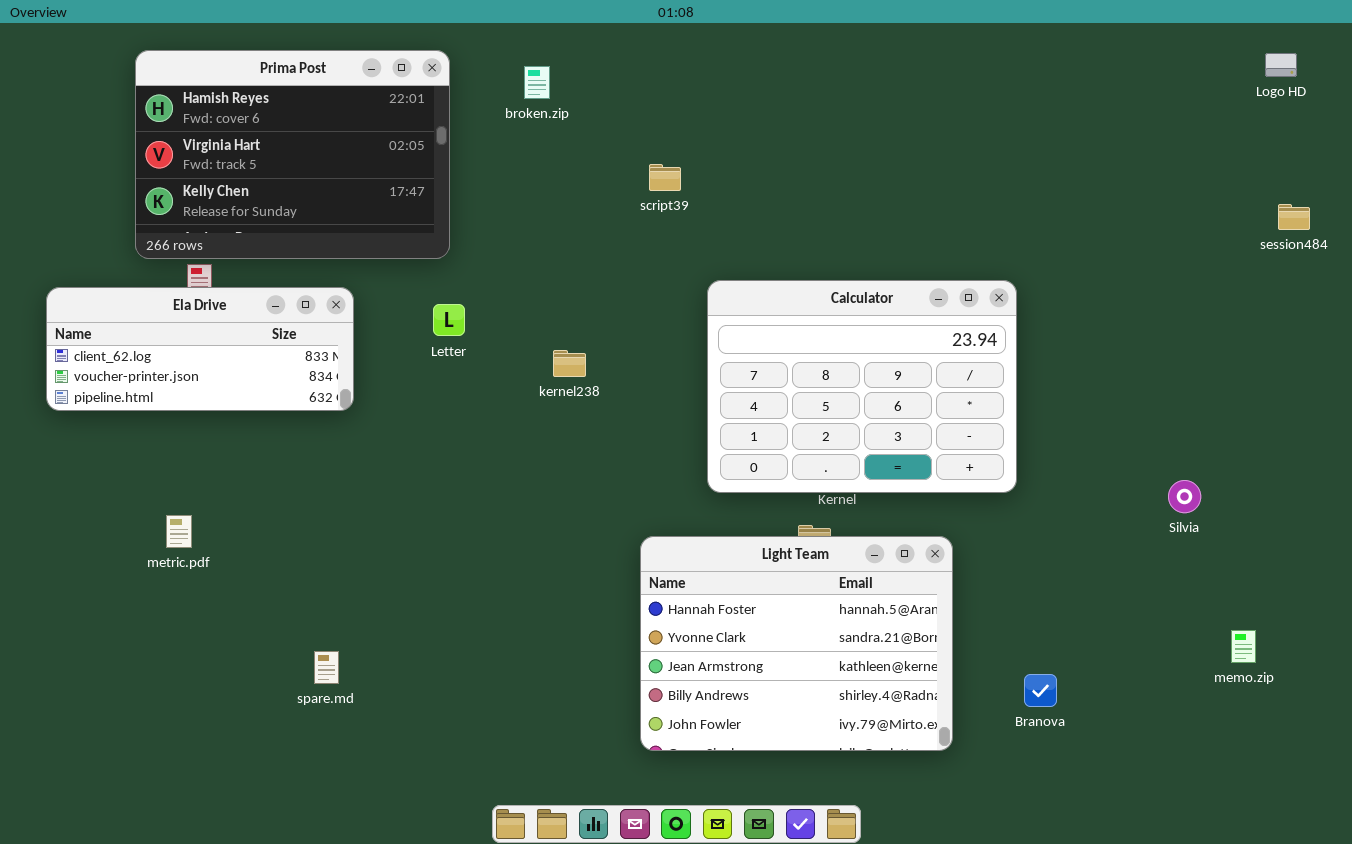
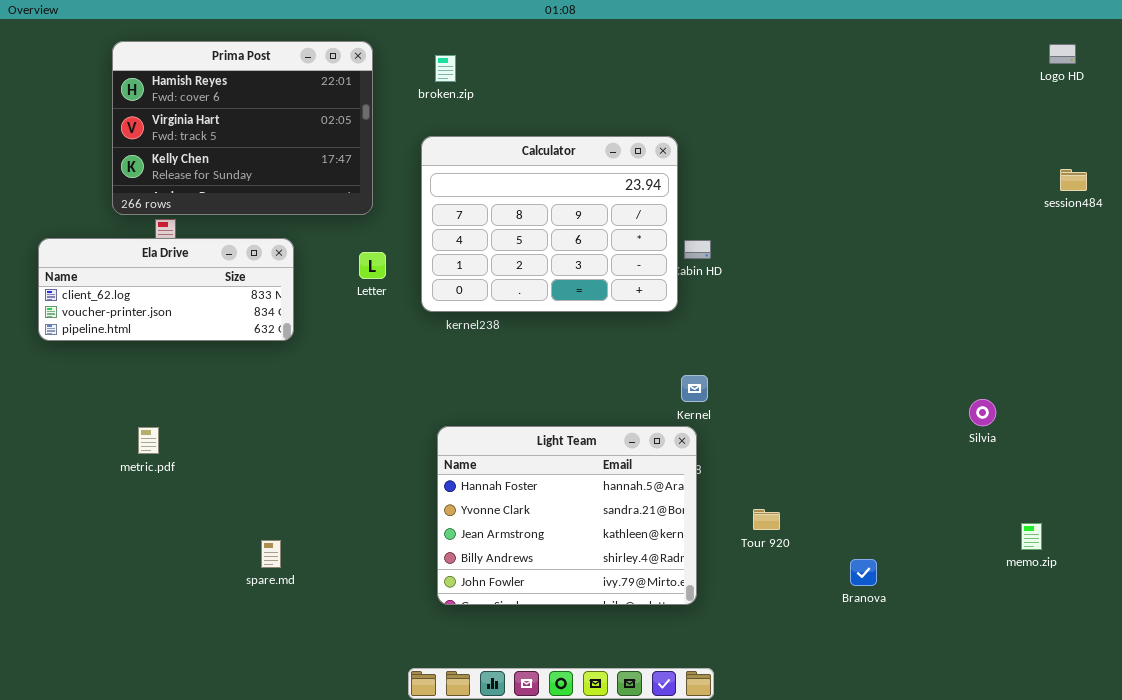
Calculator: [707,280,1017,493] -> [421,136,678,312], moved
Light Team: [640,536,953,751] -> [437,426,697,605], moved

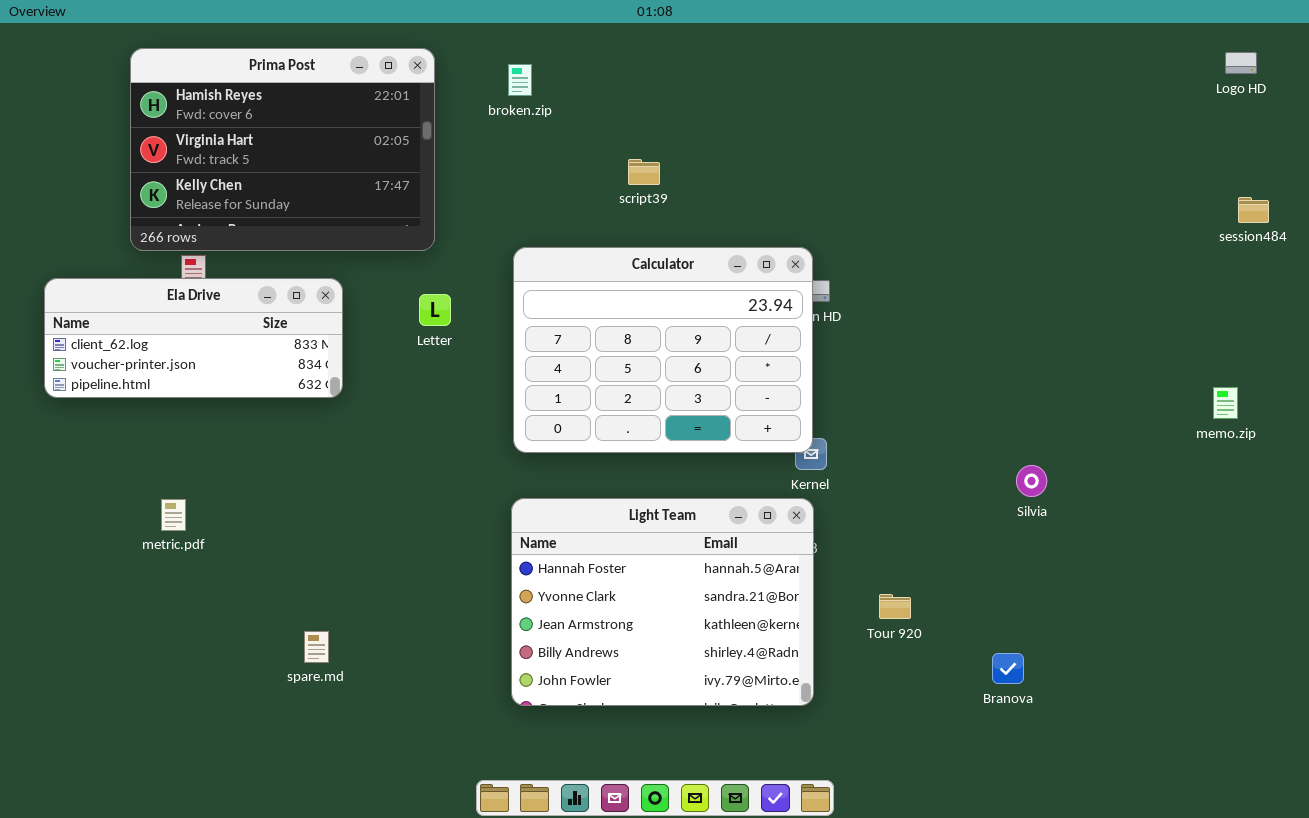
Calculator: [421,136,678,312] -> [513,247,813,453], moved
Silvia: [969,399,996,426] -> [1016,465,1047,497], moved
memo.zip: [1021,523,1042,550] -> [1213,387,1238,419], moved

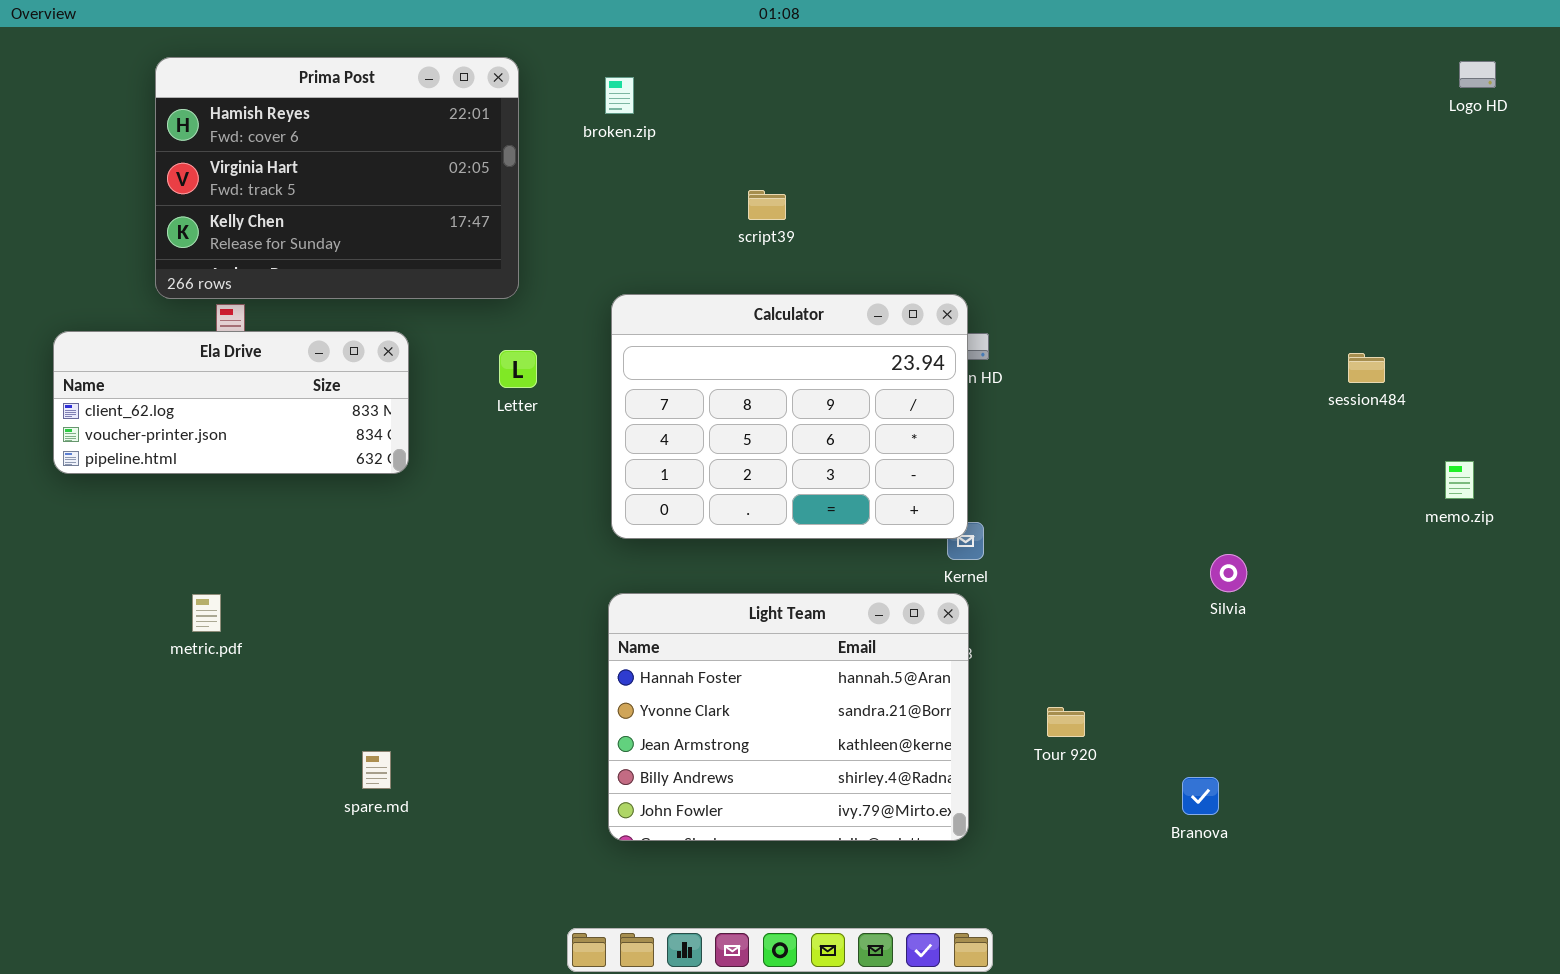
session484: [1238,197,1269,223] -> [1348,353,1385,383], moved

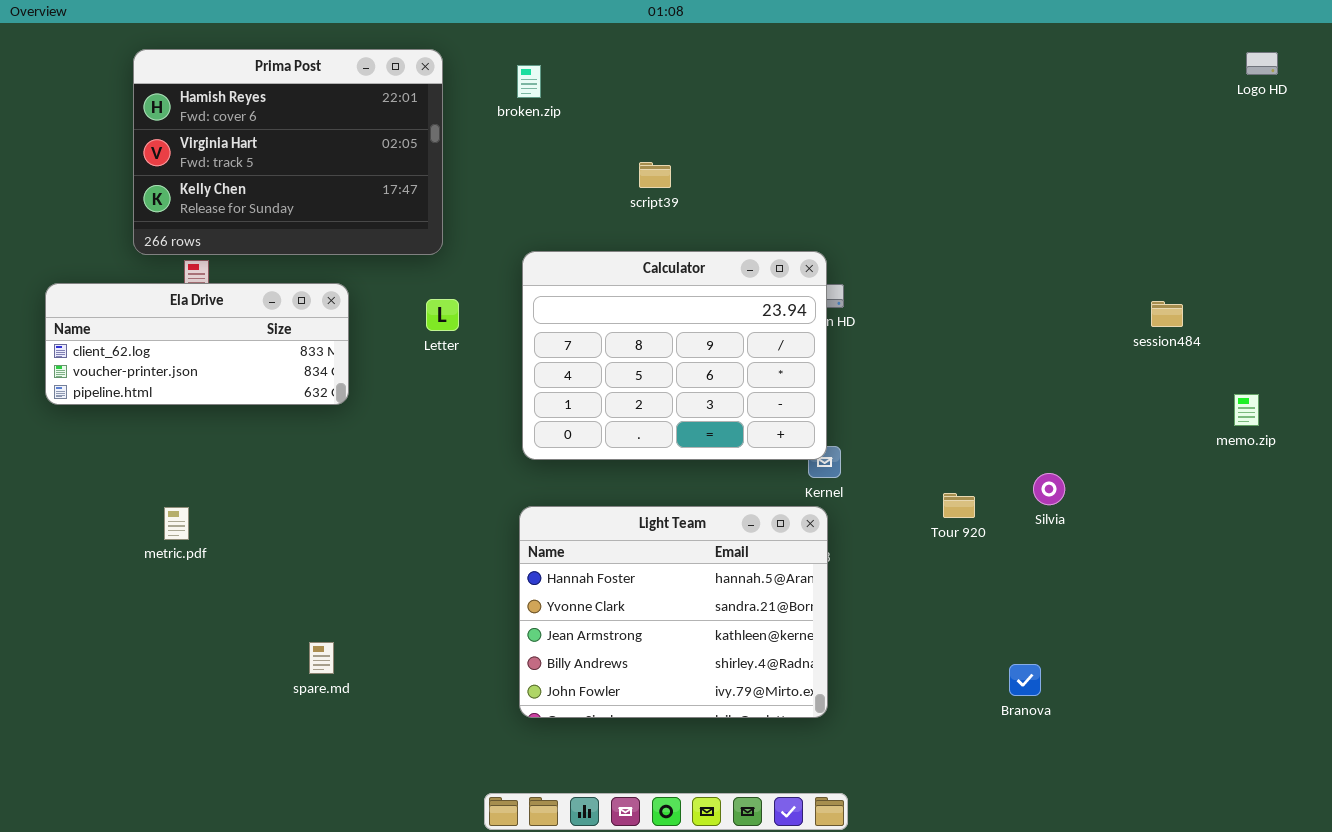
Tour 920: [1047,707,1085,737] -> [943,493,975,518], moved

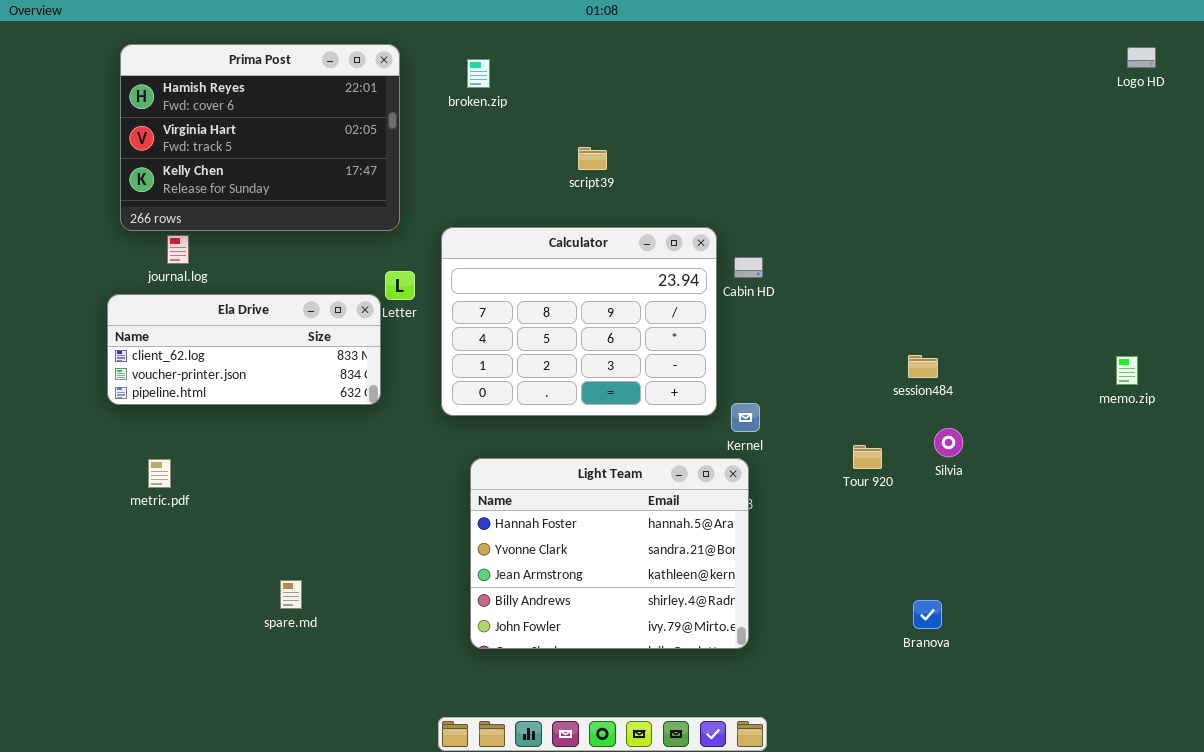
Calculator: [522,251,827,460] -> [441,227,717,416], moved
Ela Drive: [45,283,349,405] -> [107,294,381,405], moved
session484: [1151,301,1183,327] -> [908,355,938,378], moved

